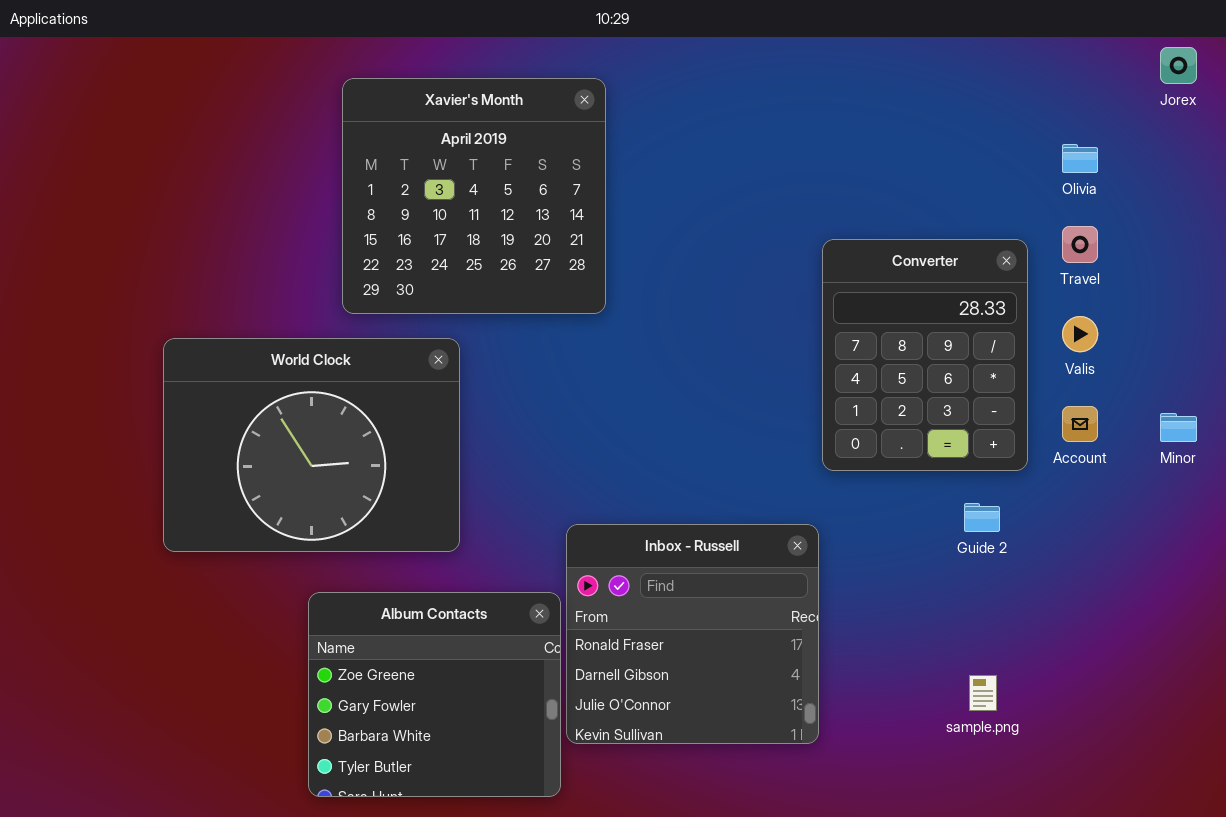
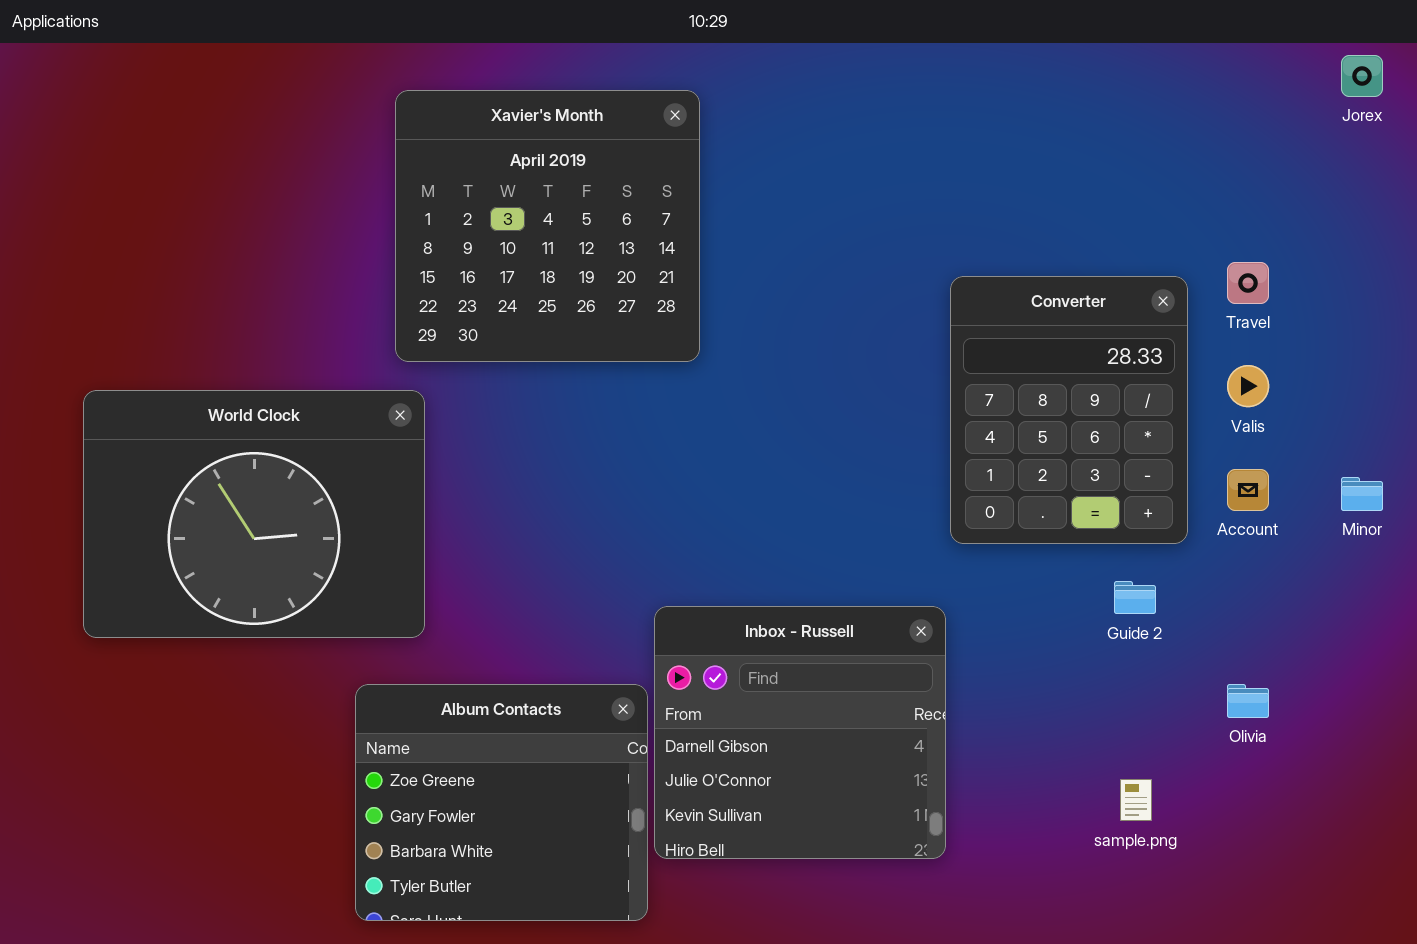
Olivia: [1062,144,1098,173] -> [1227,684,1269,718], moved
World Clock: [163,338,460,552] -> [83,390,425,638], moved
Inbox - Russell: [566,524,819,744] -> [654,606,946,859], scrolled down 1 row

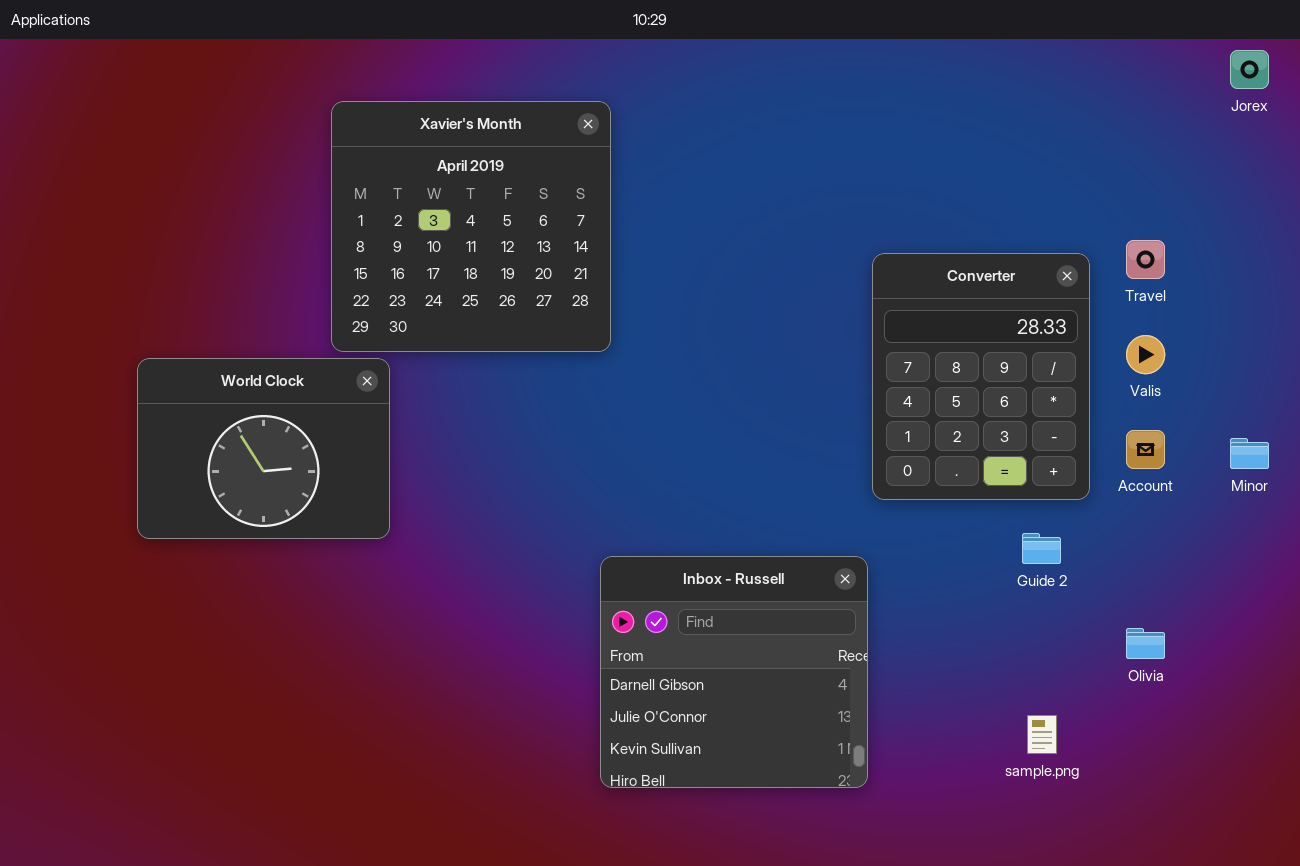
Xavier's Month: [395,90,700,362] -> [331,101,611,352], moved
World Clock: [83,390,425,638] -> [137,358,390,539], resized
Album Contacts: [355,684,648,921] -> none, closed

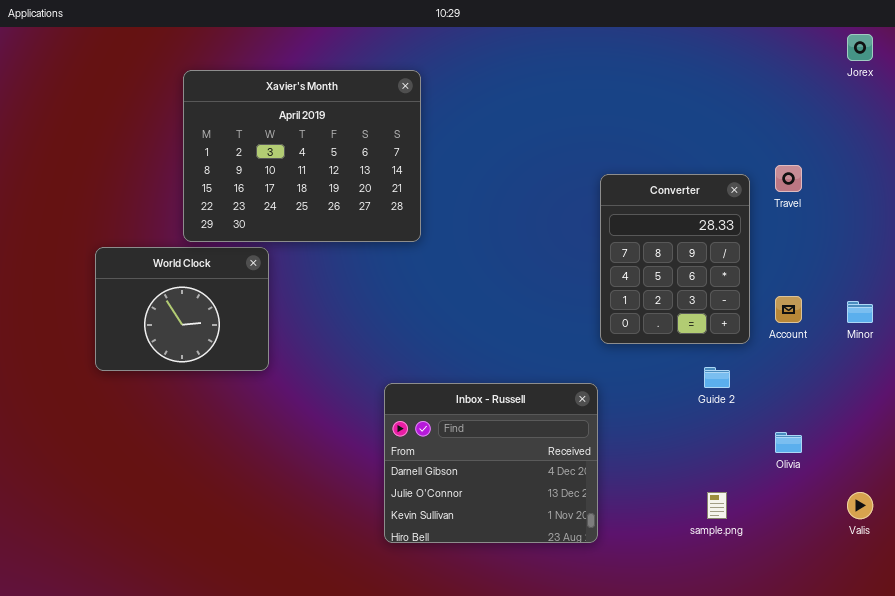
Xavier's Month: [331,101,611,352] -> [183,70,421,242], resized
Valis: [1126,335,1165,374] -> [847,492,873,519], moved
Inbox - Russell: [600,556,868,788] -> [384,383,598,543], resized

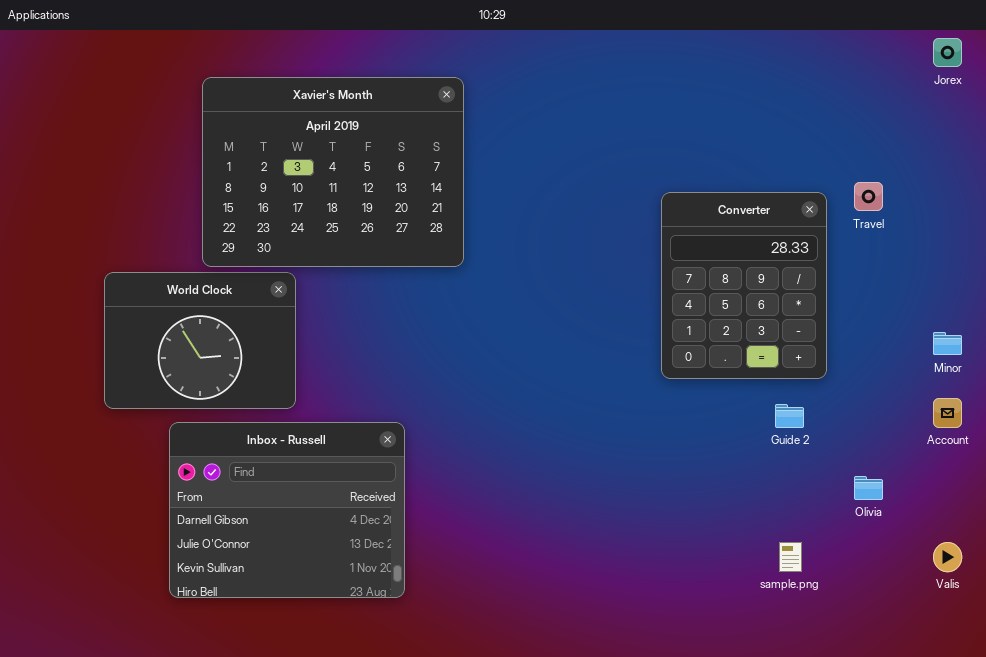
Account: [775,296,802,323] -> [933,398,962,428], moved
Inbox - Russell: [384,383,598,543] -> [169,422,405,598], moved

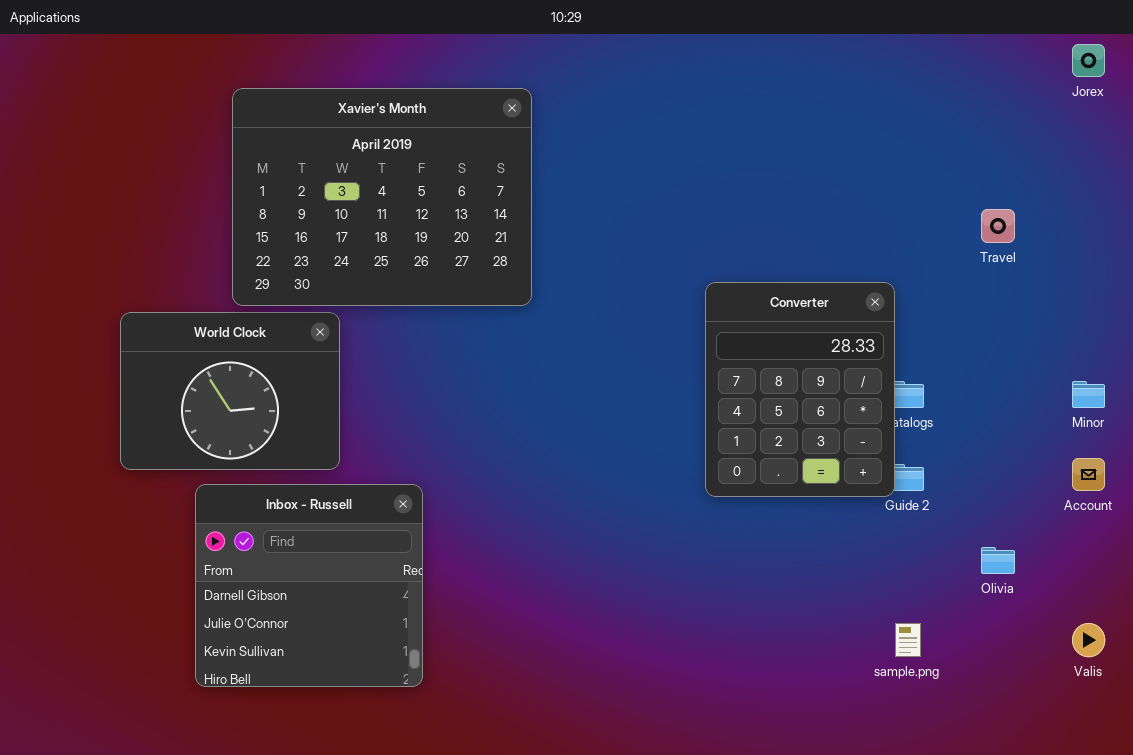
Converter: [661,192,827,379] -> [705,282,895,497], moved
Inbox - Russell: [169,422,405,598] -> [195,484,423,687], resized

